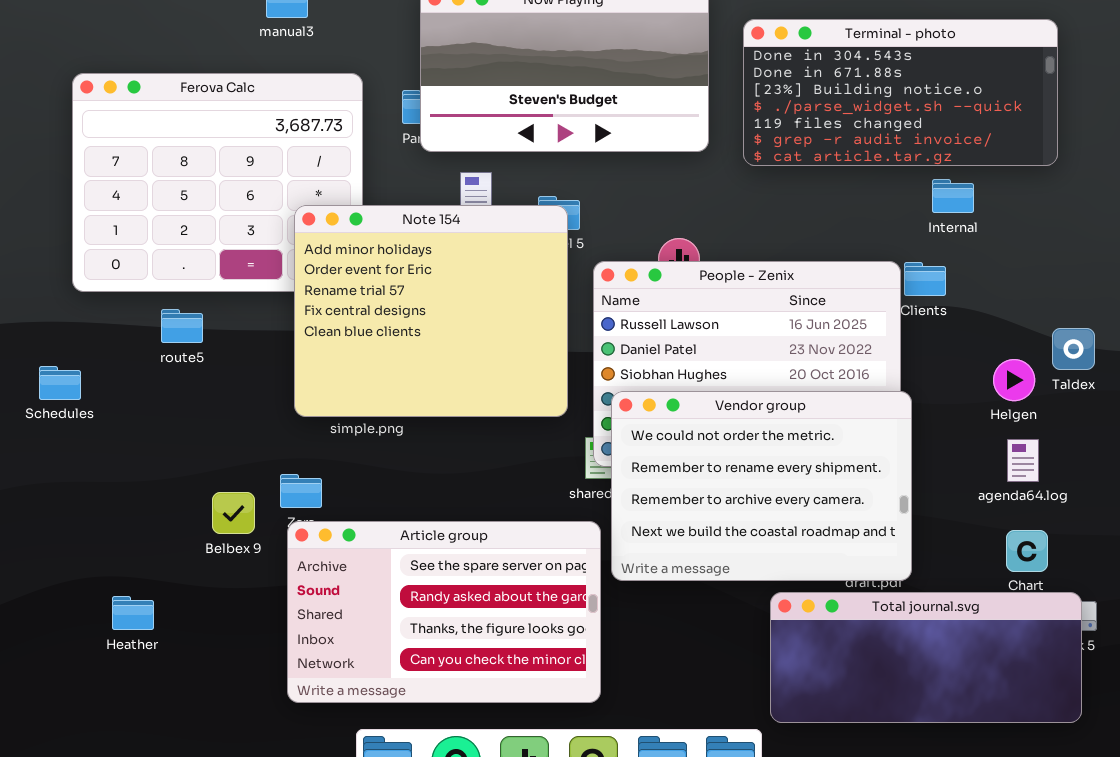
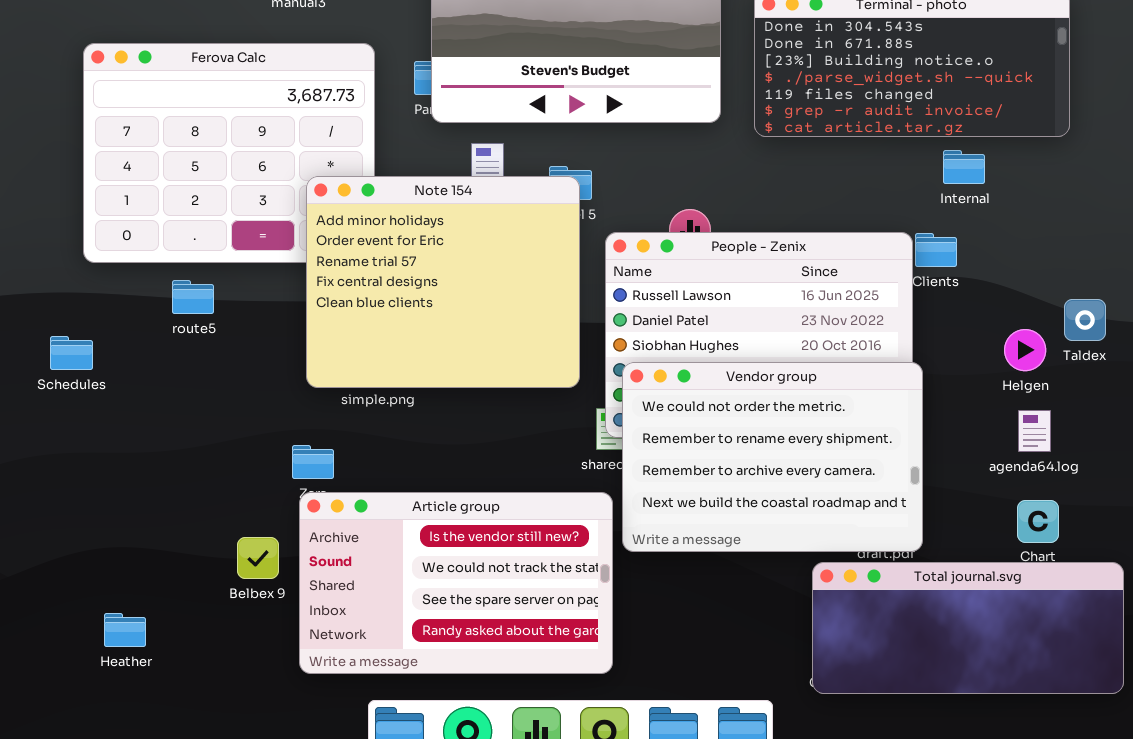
Belbex 9: [212,492,255,534] -> [237,537,279,579], moved
Article group: [287,521,601,703] -> [299,492,613,674], scrolled up 2 rows
Total journal.svg: [770,592,1082,723] -> [812,562,1124,694], moved
Heather: [112,596,154,630] -> [104,613,146,647], moved

